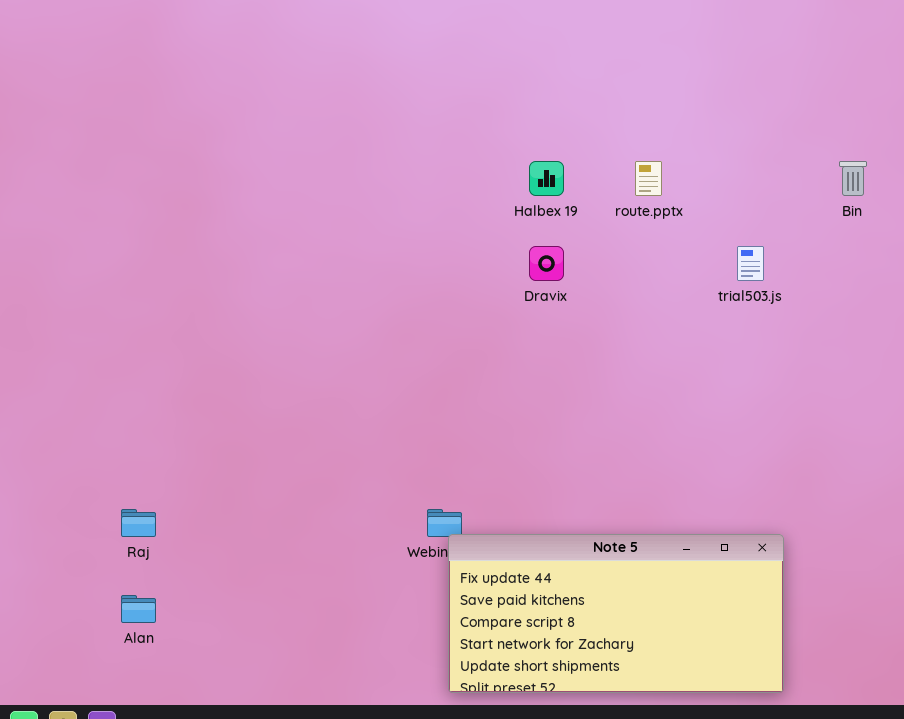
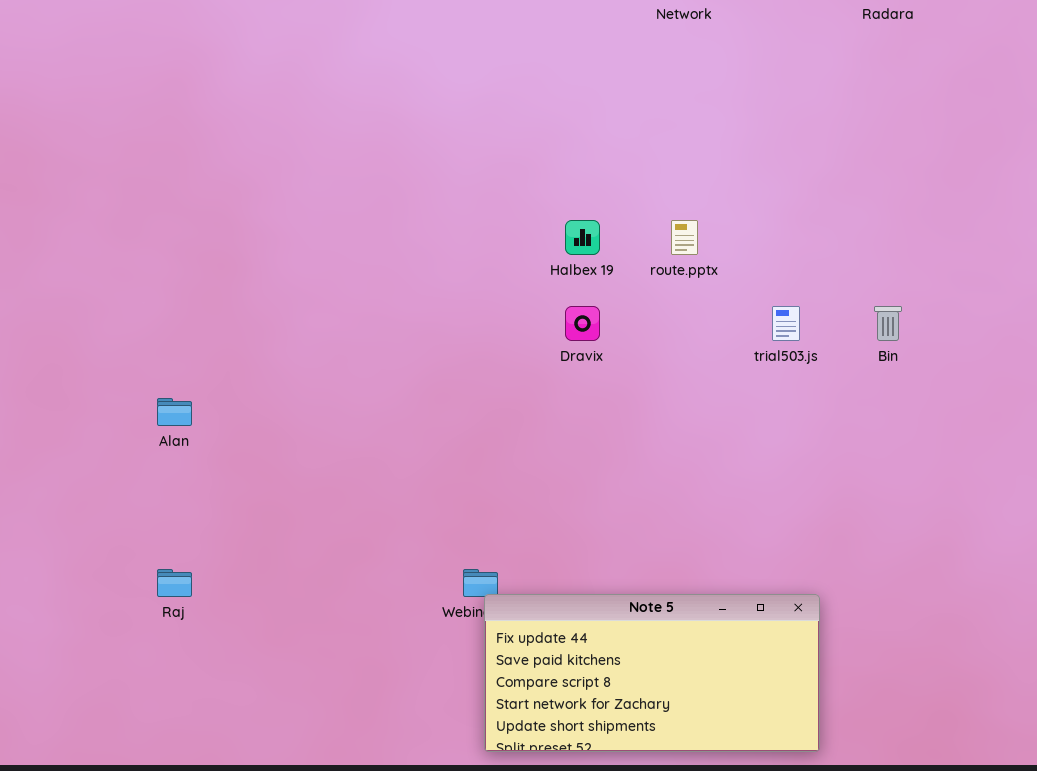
Bin: [839,161,867,196] -> [874,306,902,341], moved
Alan: [121,595,156,623] -> [157,398,192,426], moved

